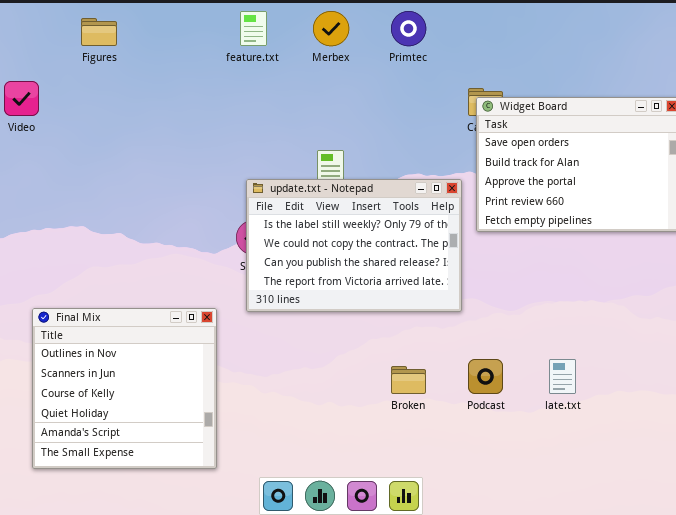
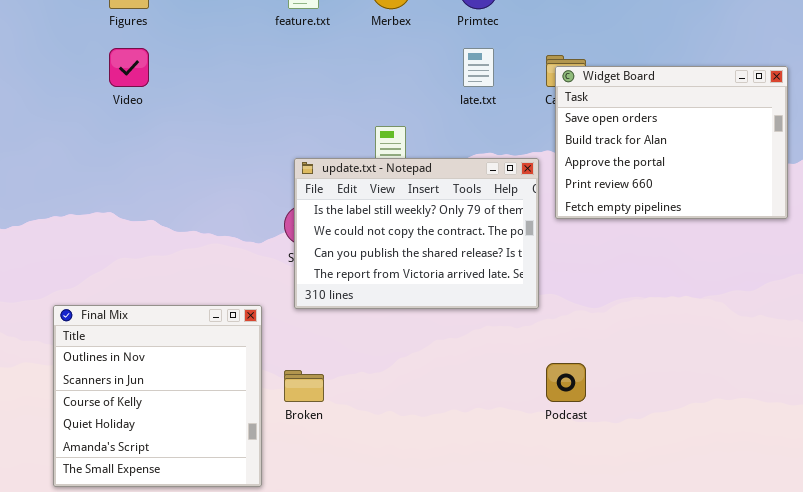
Video: [4,81,39,116] -> [109,48,149,87], moved
late.txt: [549,359,576,394] -> [463,48,494,87], moved
Broken: [391,366,426,394] -> [284,370,324,402], moved

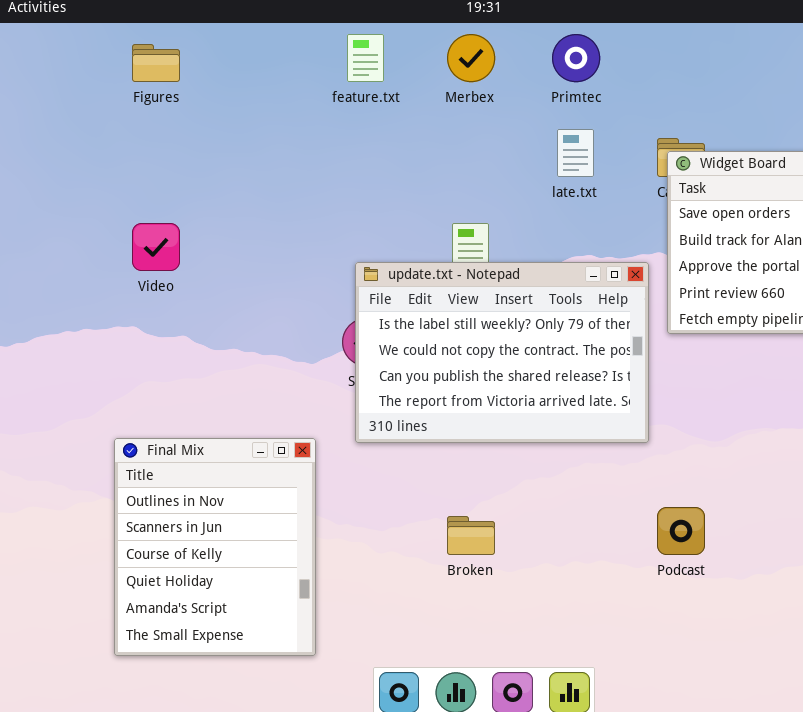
Video: [109,48,149,87] -> [132,223,180,271], moved
Final Mix: [53,305,262,487] -> [114,438,316,656], resized
Broken: [284,370,324,402] -> [447,516,495,555], moved

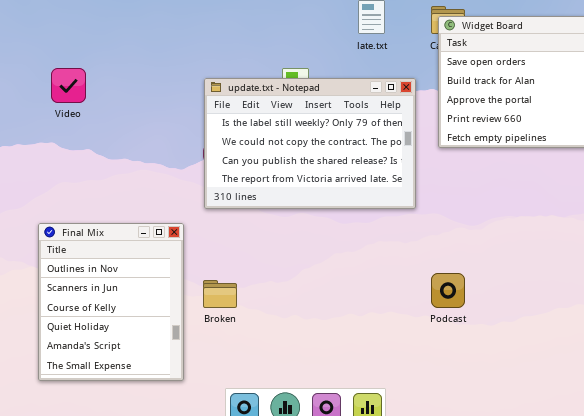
update.txt - Notepad: [355,262,649,443] -> [204,78,416,209], moved
Broken: [447,516,495,555] -> [203,280,237,308], moved

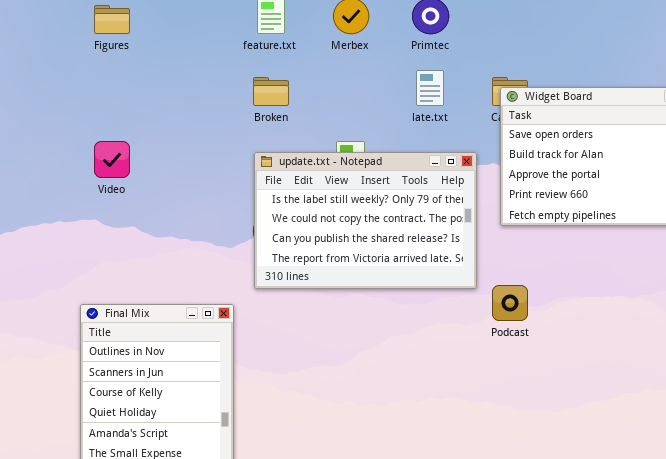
Podcast: [431,273,465,308] -> [492,285,528,321], moved
Broken: [203,280,237,308] -> [253,77,289,106], moved

